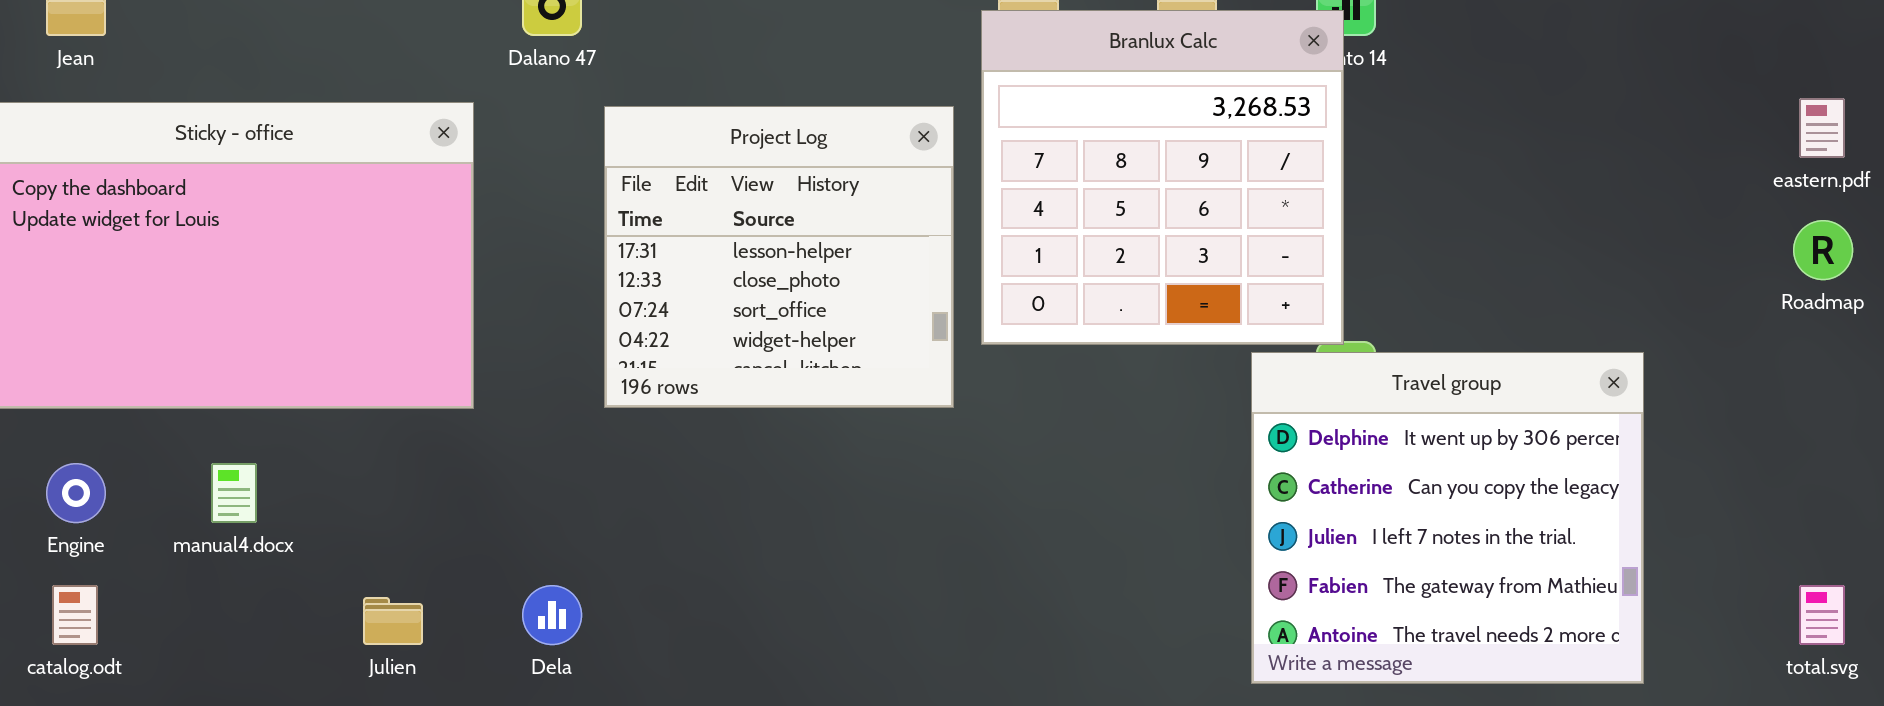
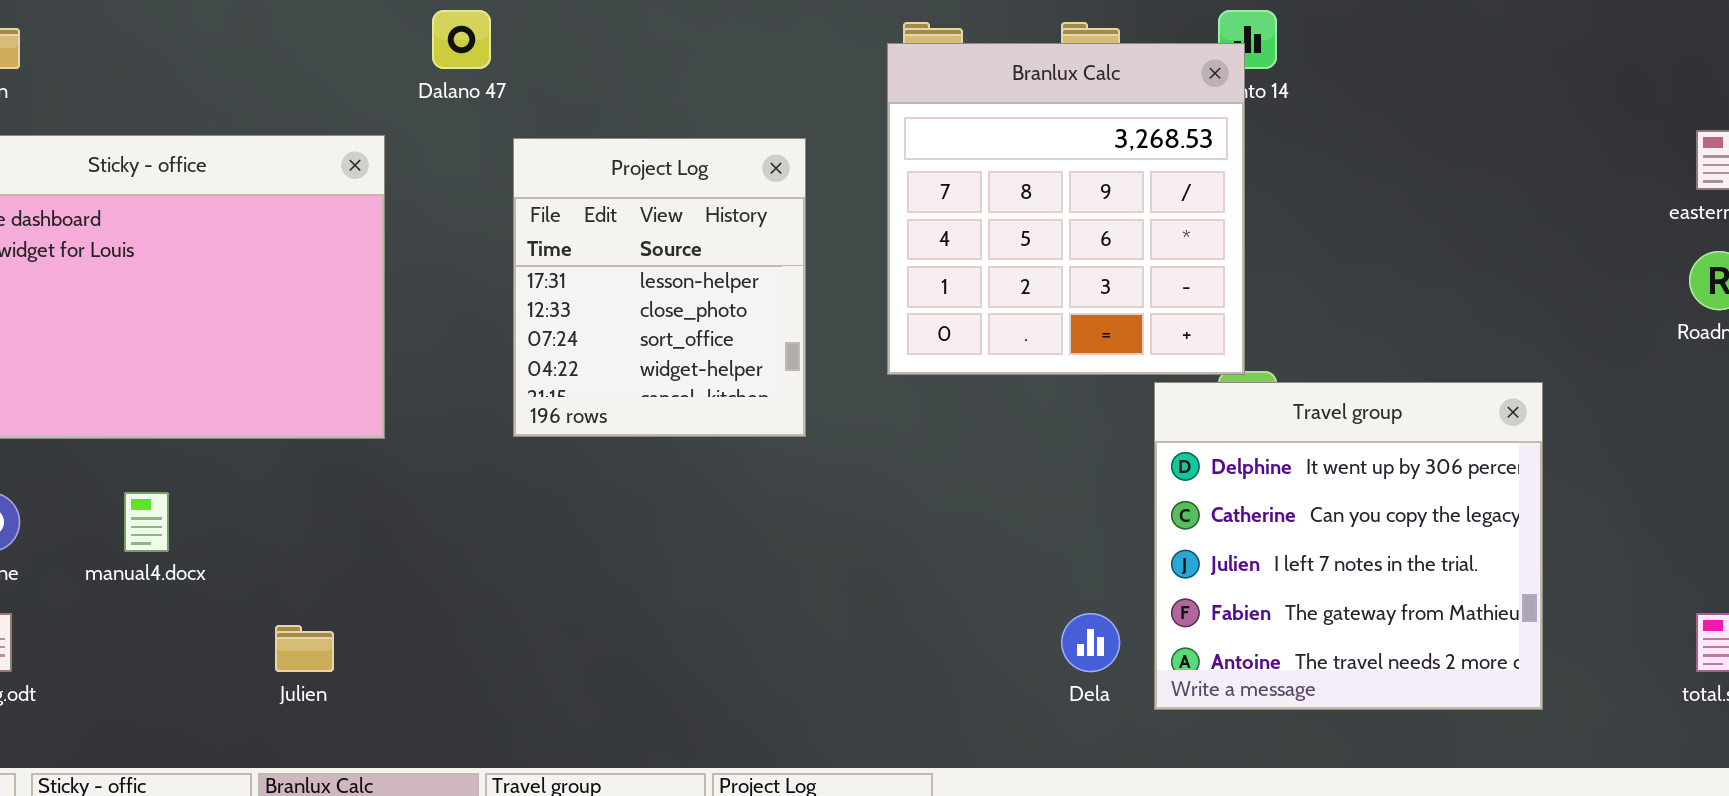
Project Log: [604,106,954,408] -> [513,138,806,437], resized
Dela: [522,585,582,645] -> [1061,613,1120,672], moved

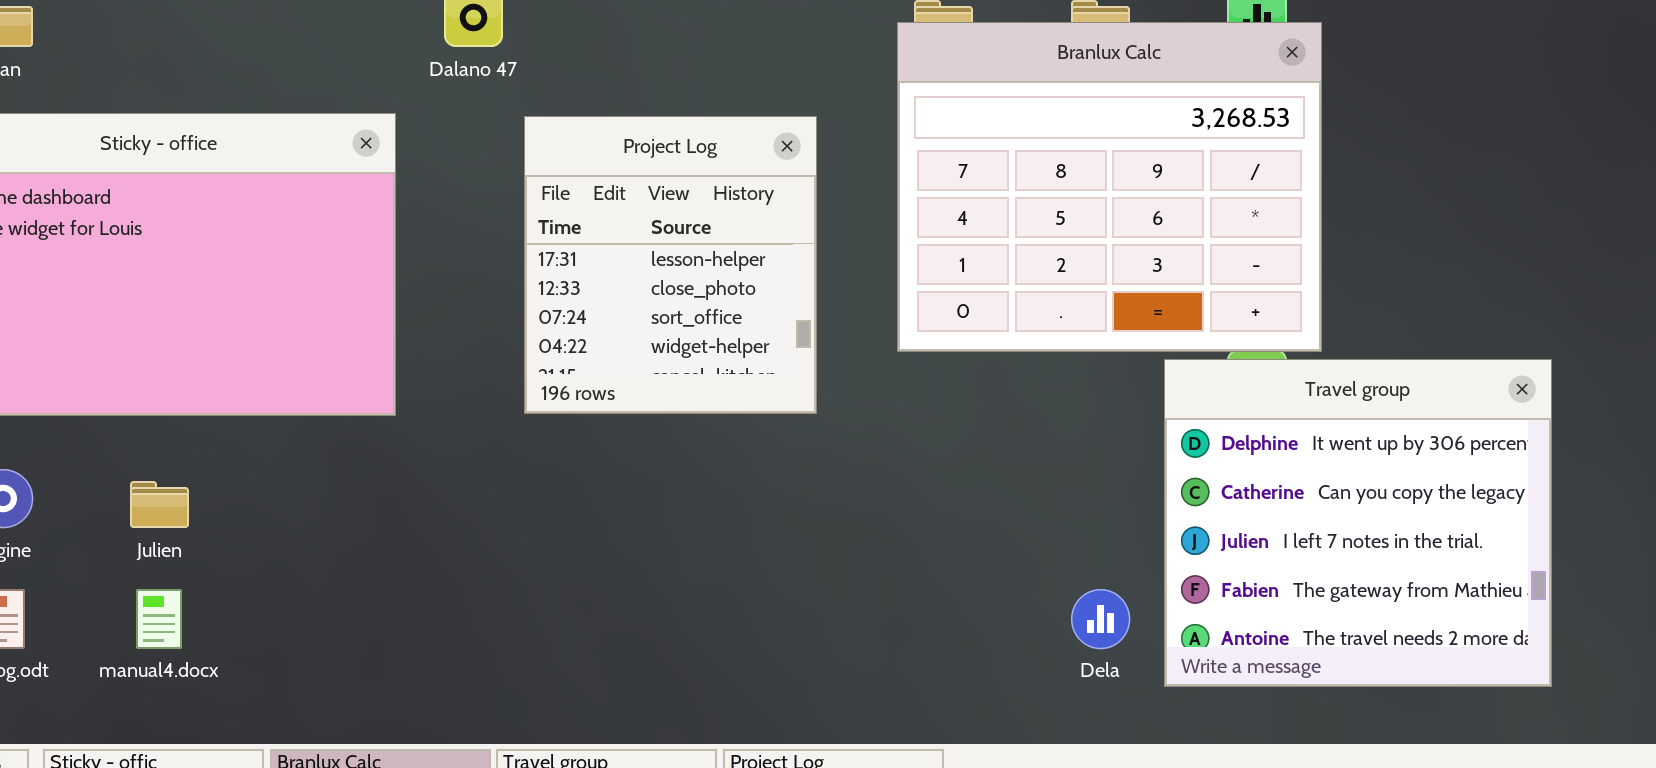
Branlux Calc: [887,43,1245,375] -> [897,22,1322,352], resized
manual4.docx: [124,492,169,552] -> [136,589,182,649], moved
Julien: [275,625,334,672] -> [130,481,189,528], moved

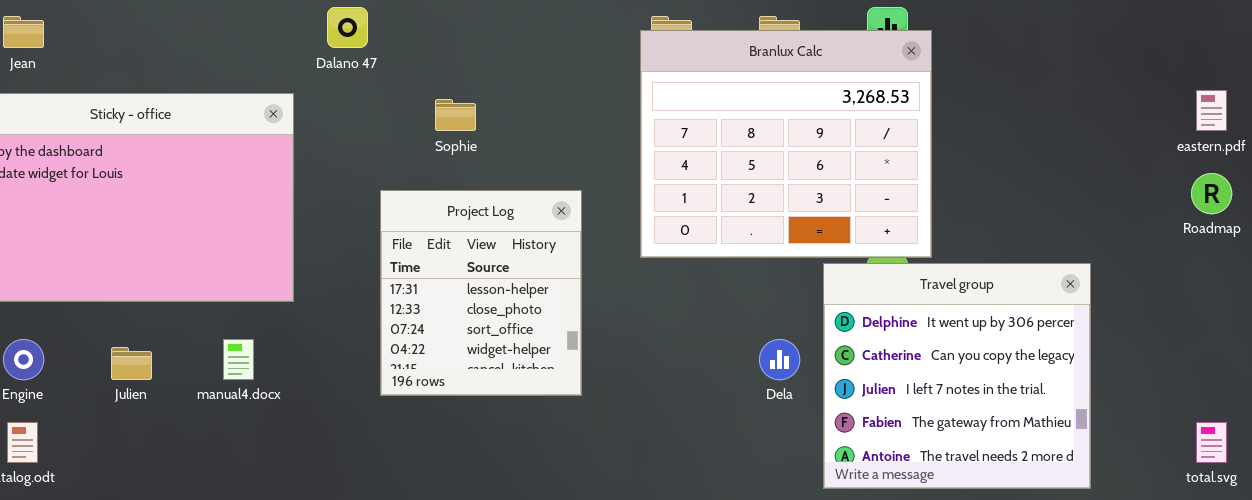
Project Log: [524,116,817,414] -> [380,190,582,396], moved
manual4.docx: [136,589,182,649] -> [223,339,254,380], moved
Dela: [1071,589,1130,649] -> [759,339,800,380], moved

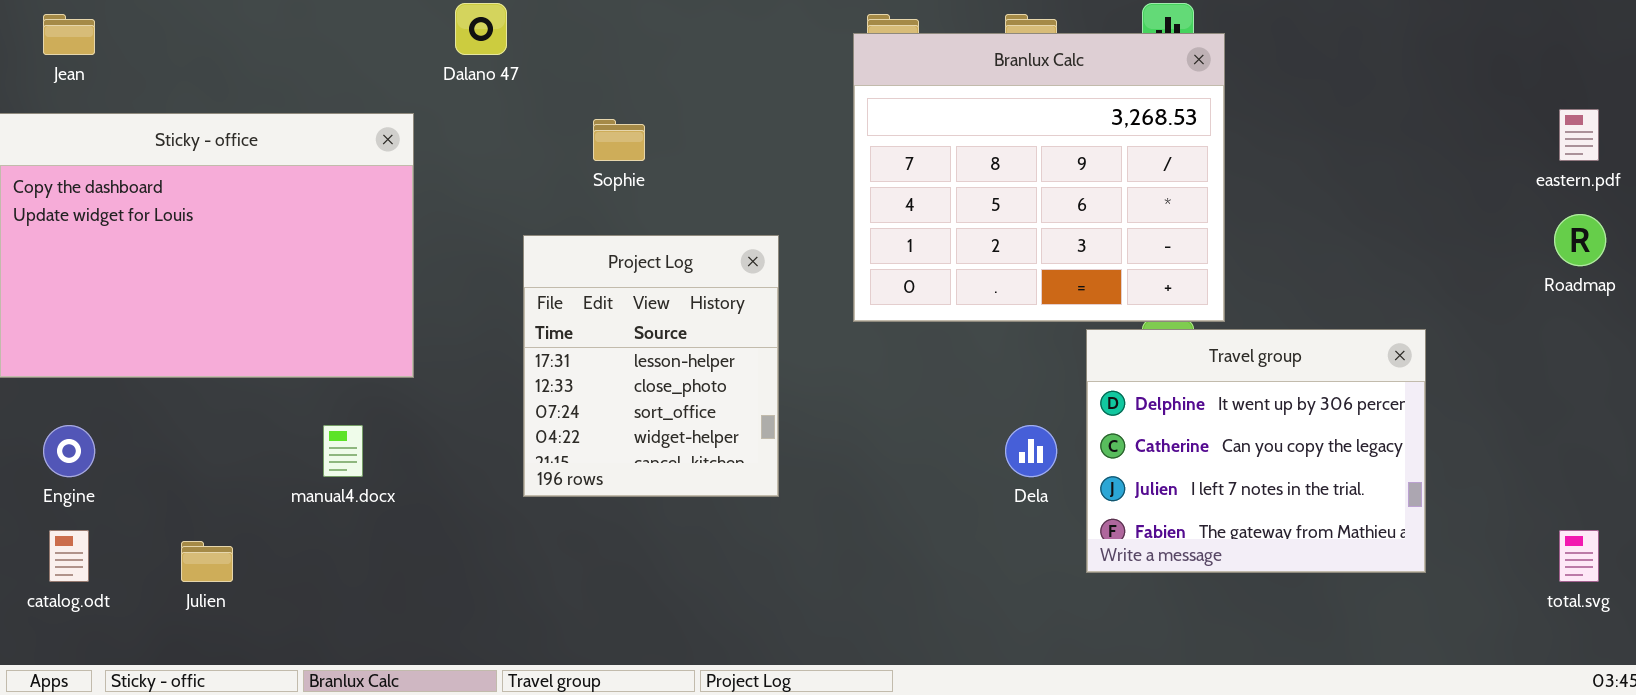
Travel group: [823,263,1091,489] -> [1086,329,1426,573], resized
Julien: [111,347,152,380] -> [181,541,233,582], moved

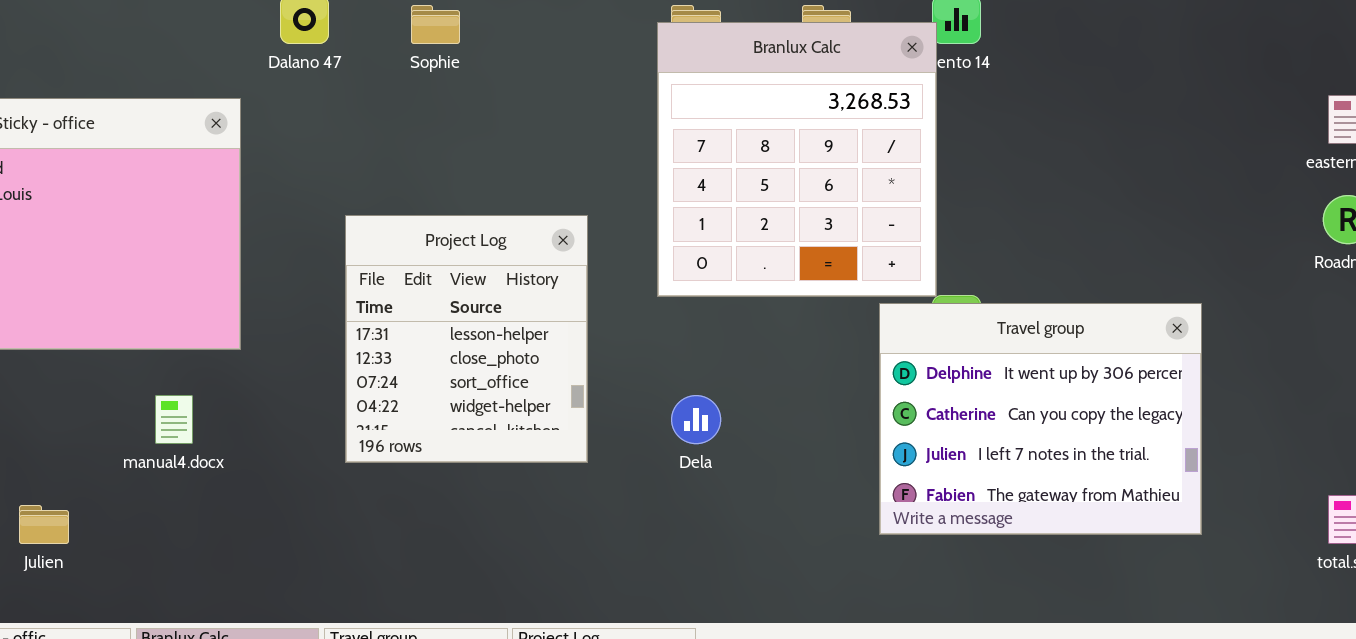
Branlux Calc: [853,33,1225,322] -> [657,22,937,297], resized
Sophie: [593,119,645,161] -> [411,5,460,44], moved
Dela: [1005,425,1057,477] -> [671,395,721,444], moved

